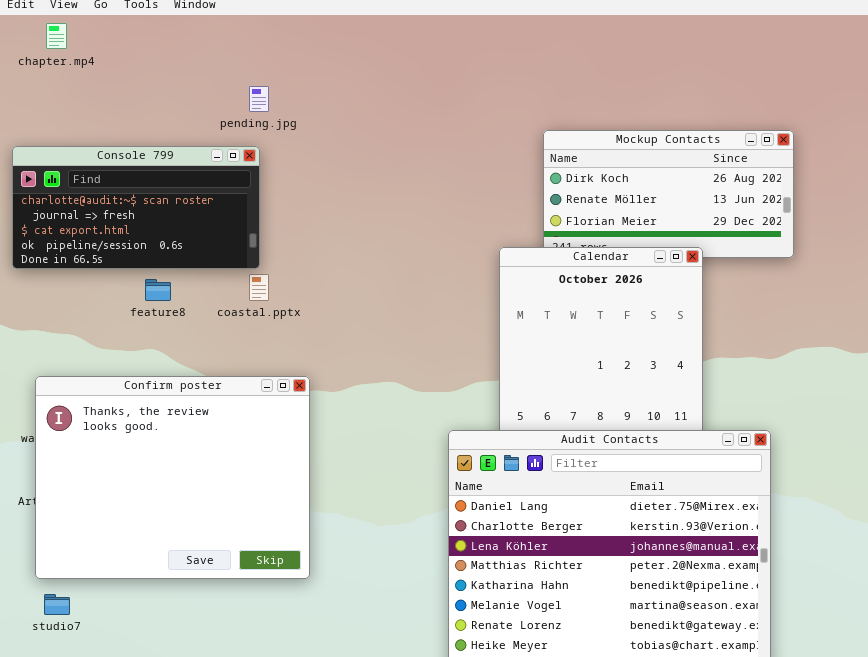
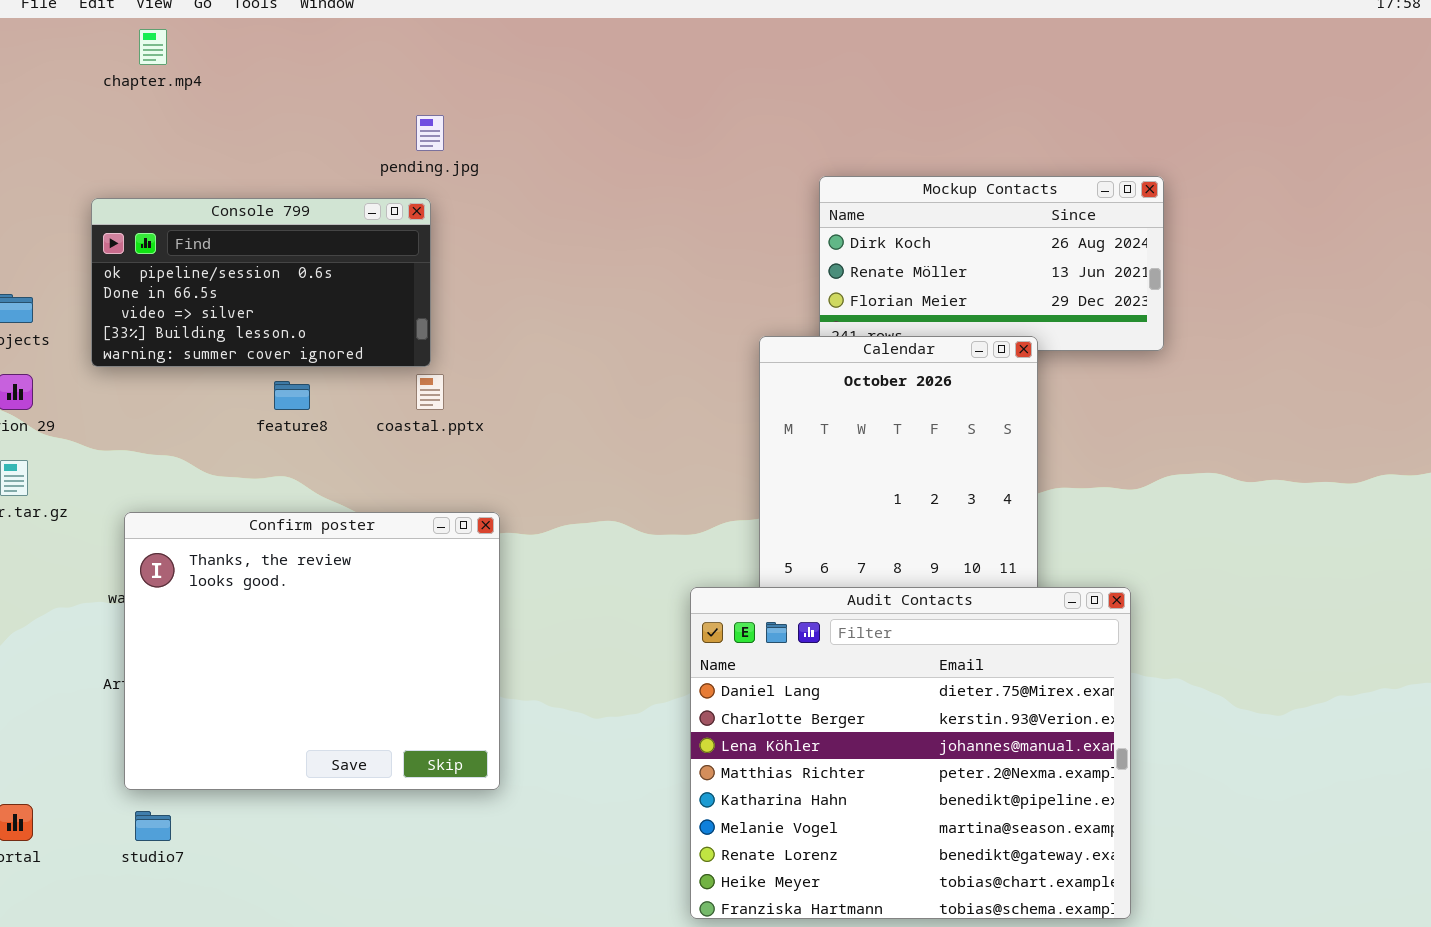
Console 799: [12,146,260,269] -> [91,198,431,367], scrolled down 3 rows

